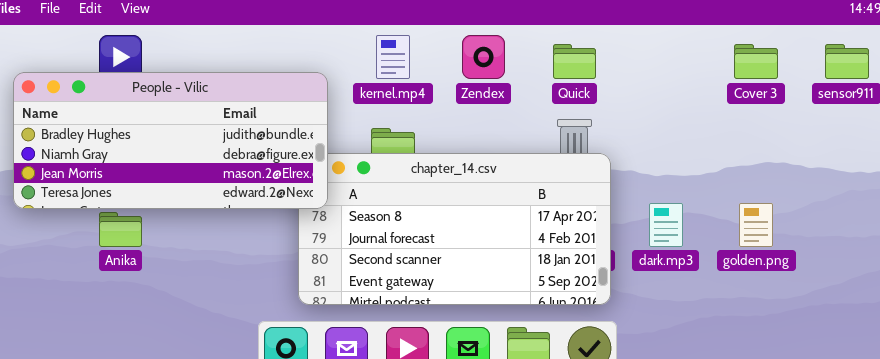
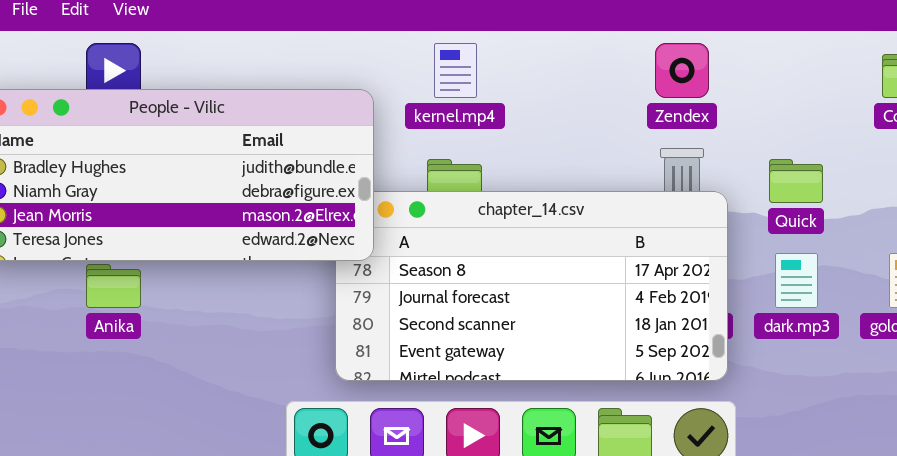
Zendex: [462,35,505,79] -> [655,43,709,98], moved
Quick: [553,44,596,79] -> [769,159,823,203], moved

